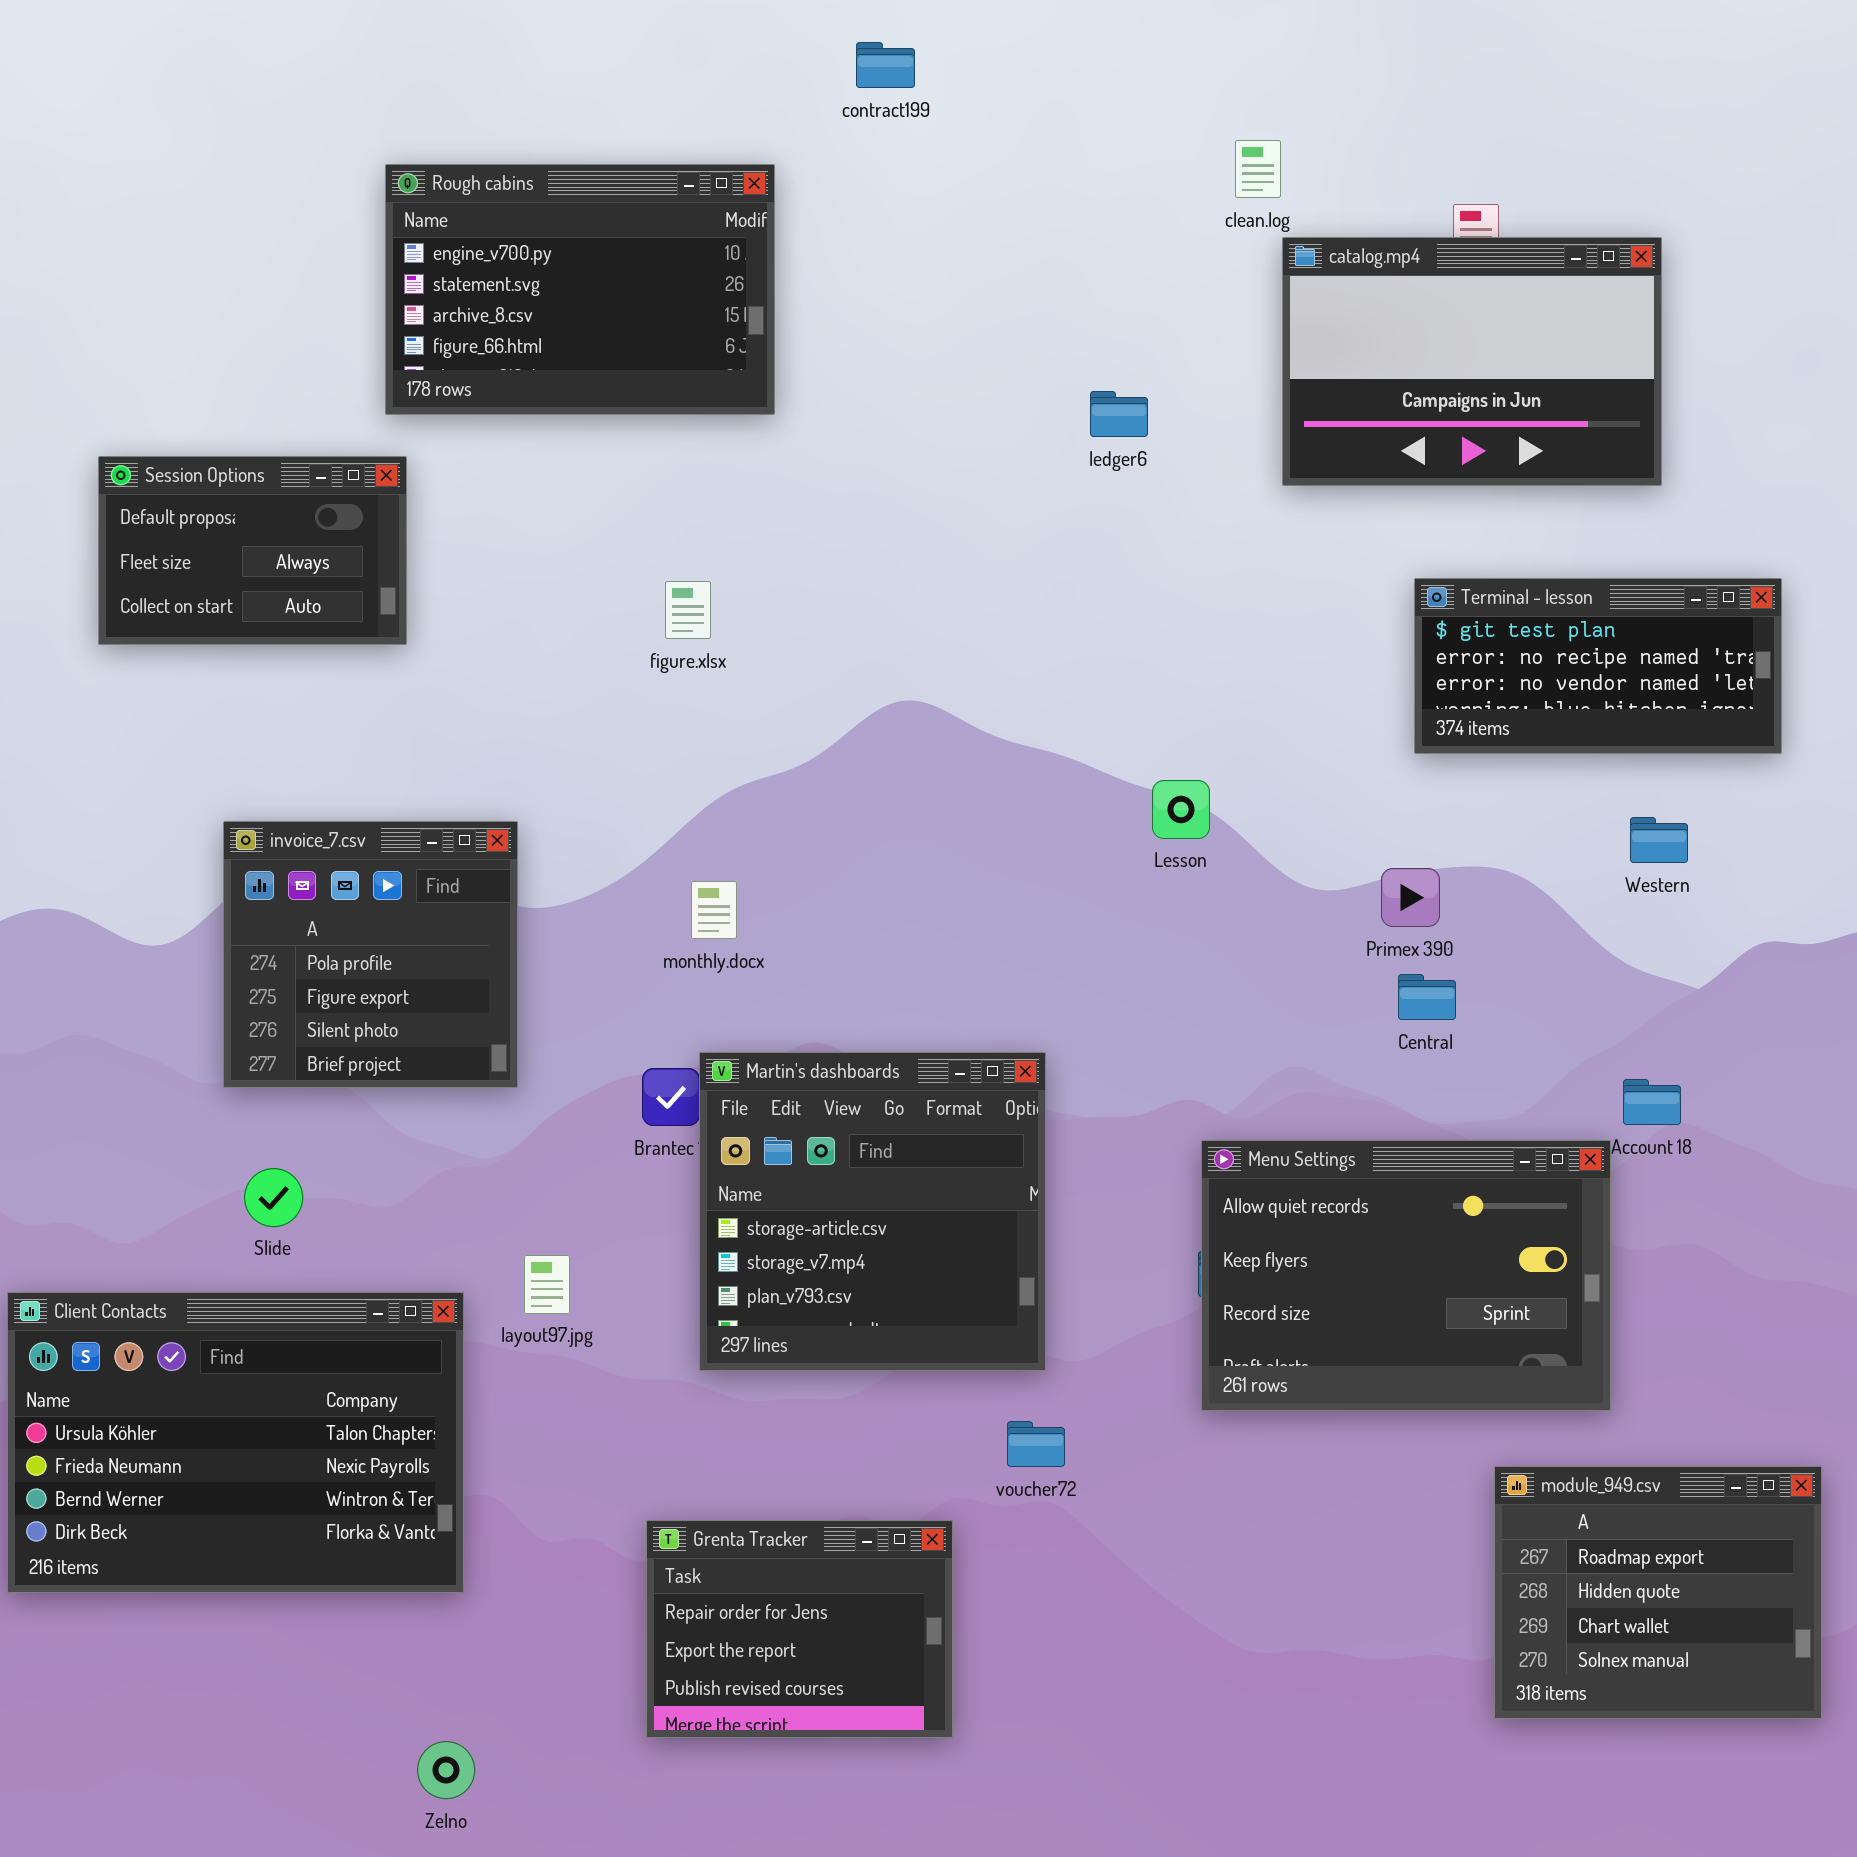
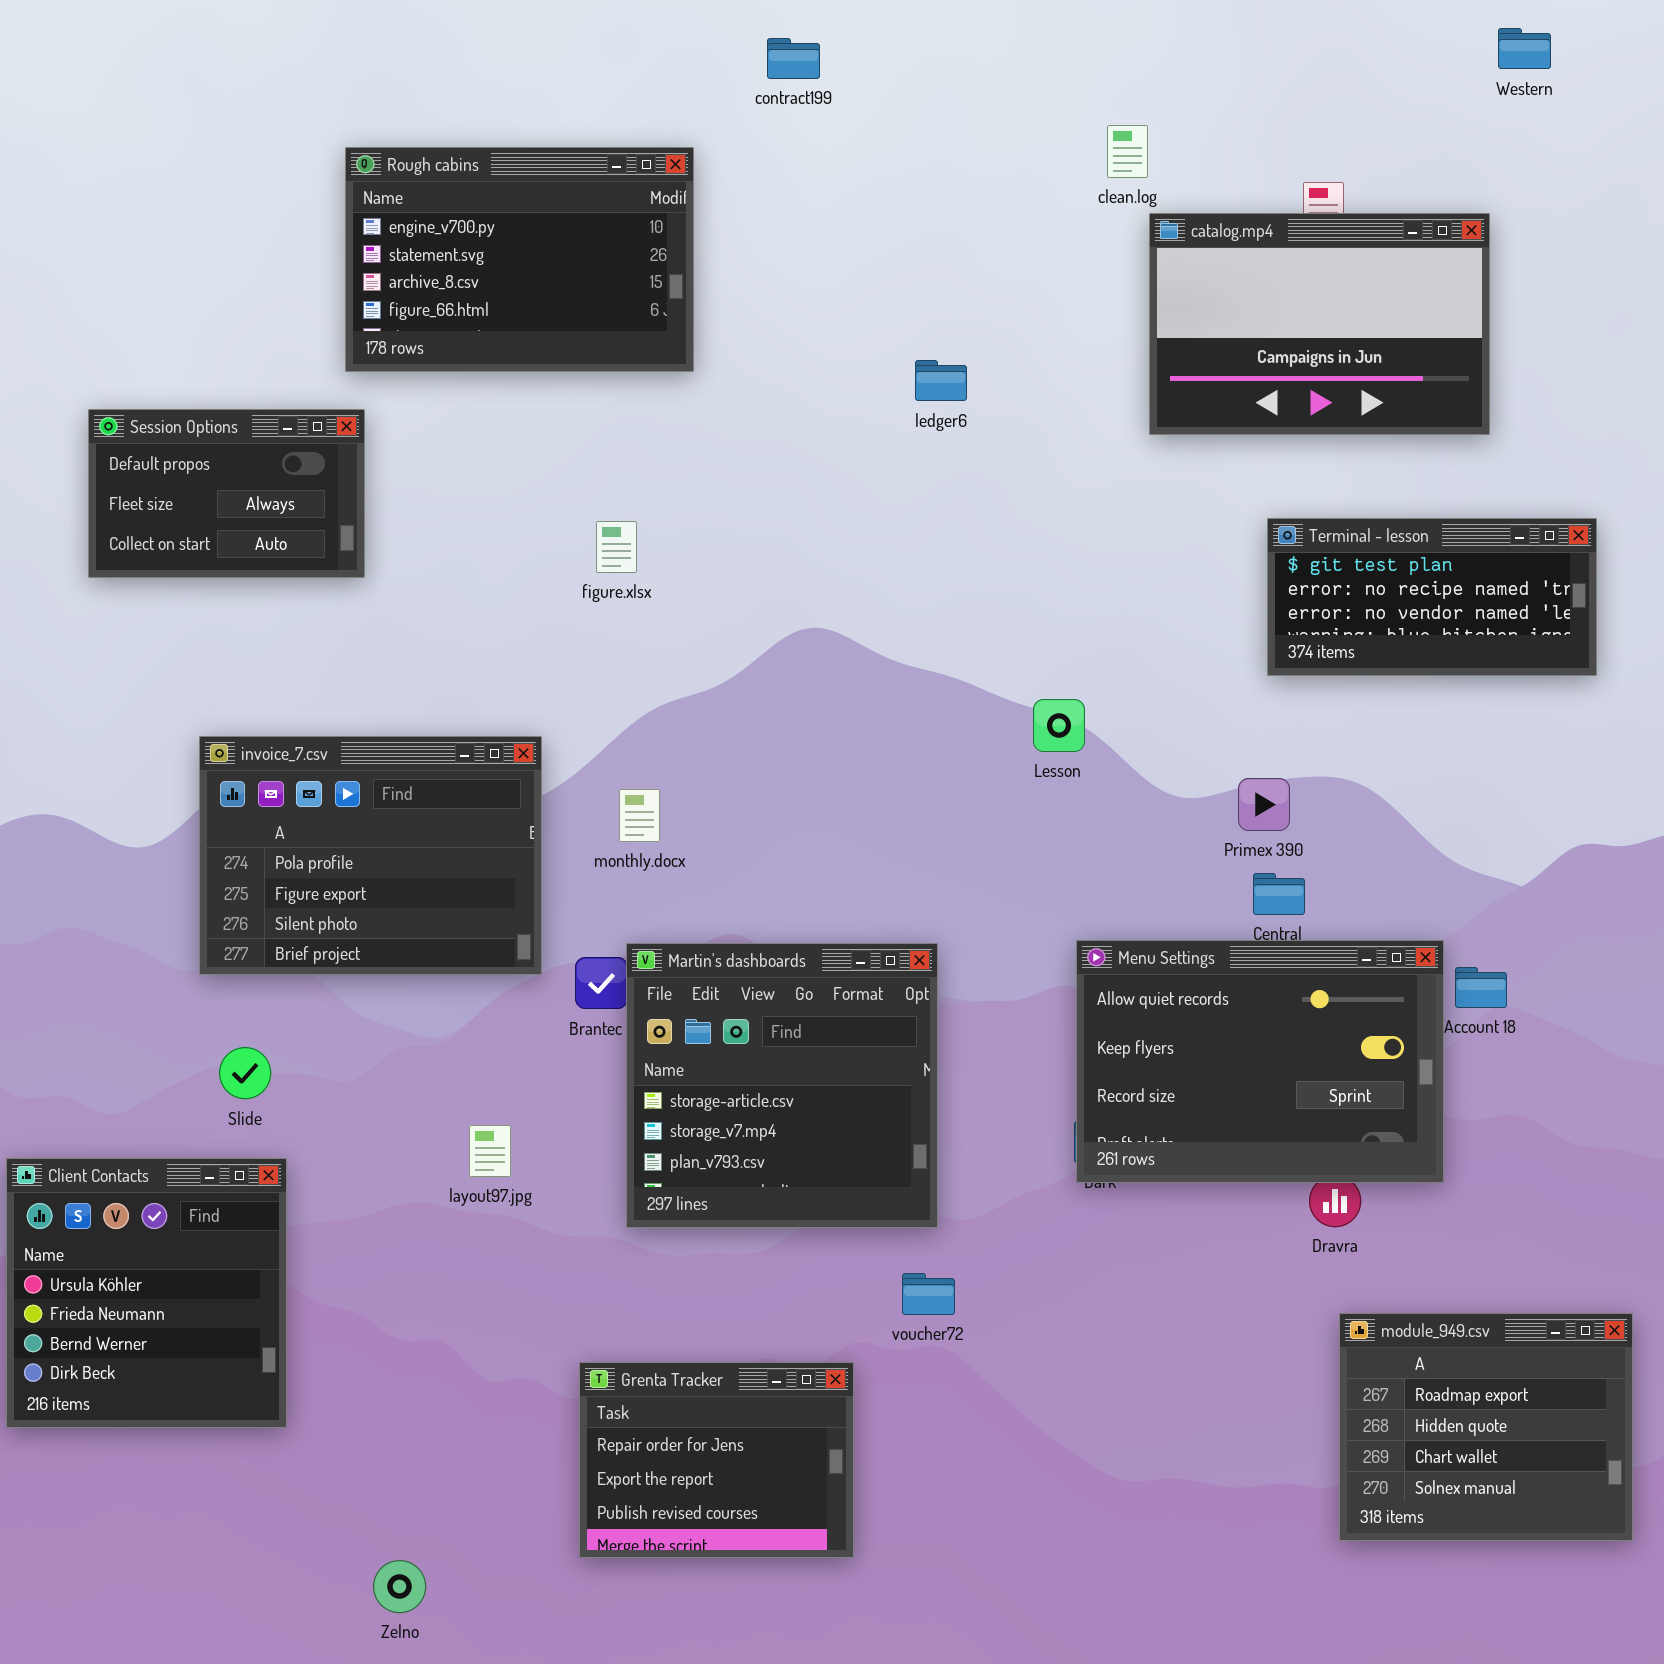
ledger6: [1090,391,1148,437] -> [915,360,967,401], moved
Western: [1630,817,1688,863] -> [1498,28,1551,69], moved
invoice_7.csv: [223,821,518,1088] -> [199,736,542,975], resized
Menu Settings: [1201,1140,1611,1411] -> [1076,940,1444,1183], moved
Client Contacts: [7,1292,464,1593] -> [6,1158,287,1428], resized

